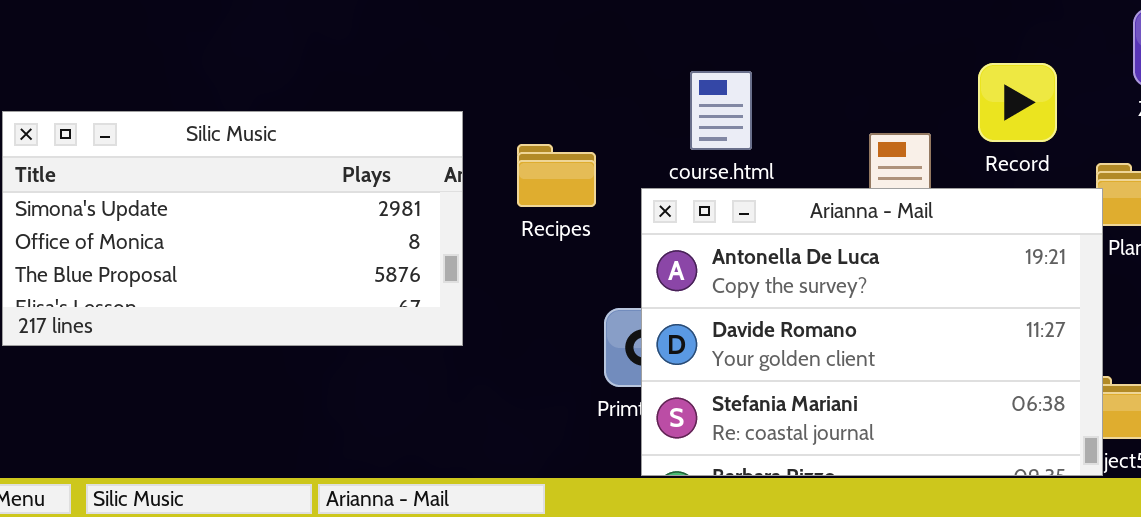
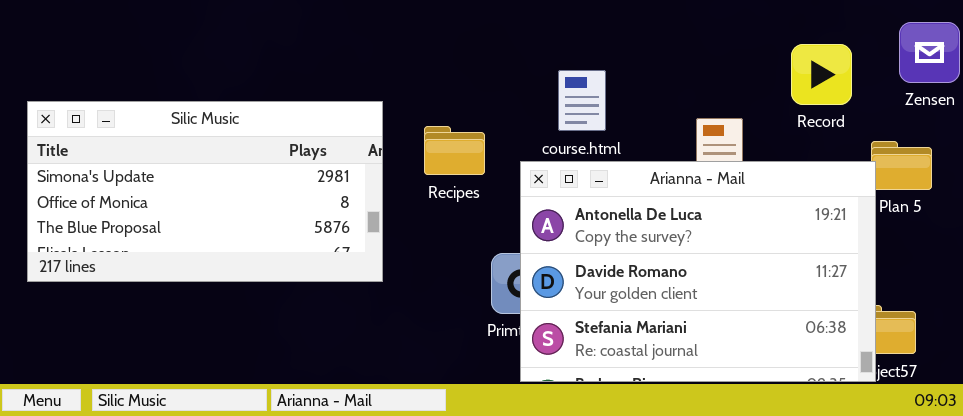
Record: [978,63,1057,142] -> [791,44,852,105], moved

